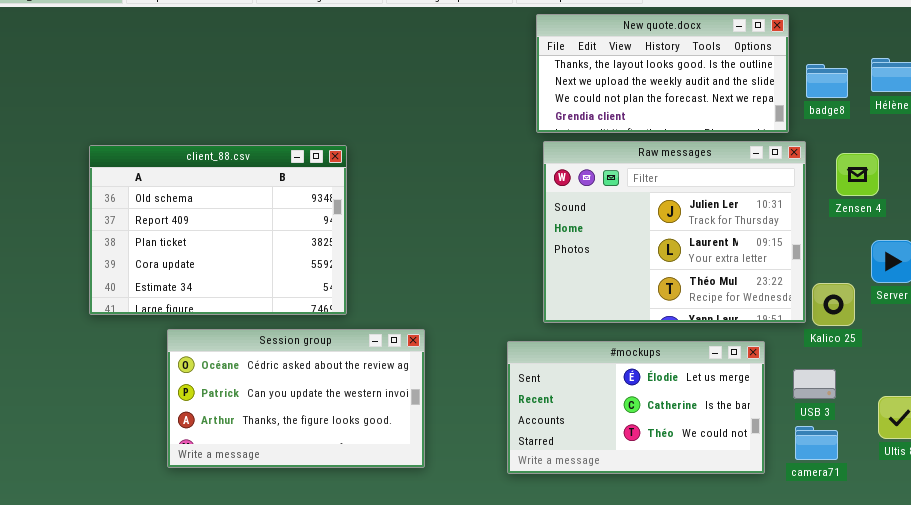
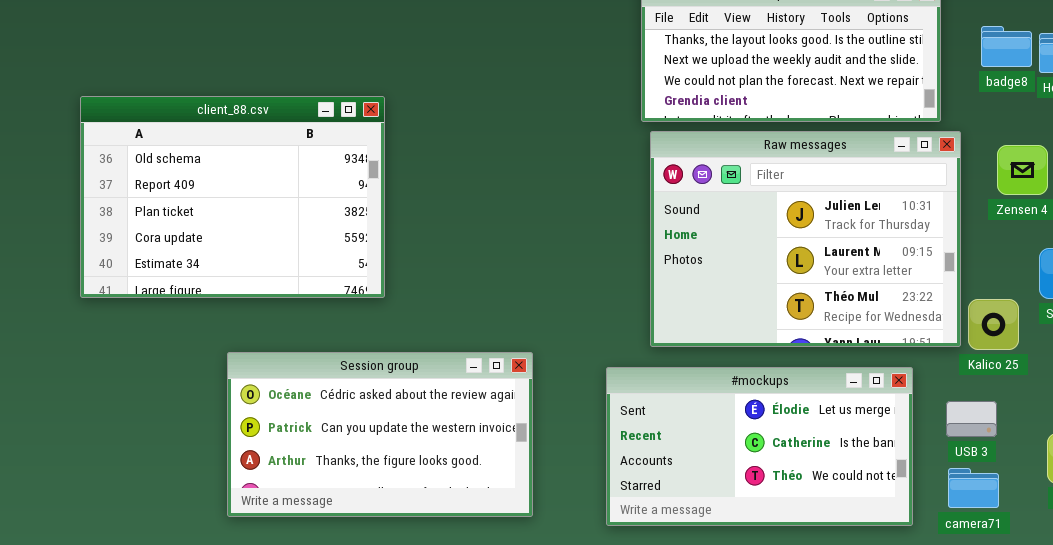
badge8: [806,64,848,98] -> [981,26,1032,67], moved
client_88.csv: [89,145,347,315] -> [80,96,385,298], moved
Session group: [167,329,425,468] -> [227,352,533,517], moved

